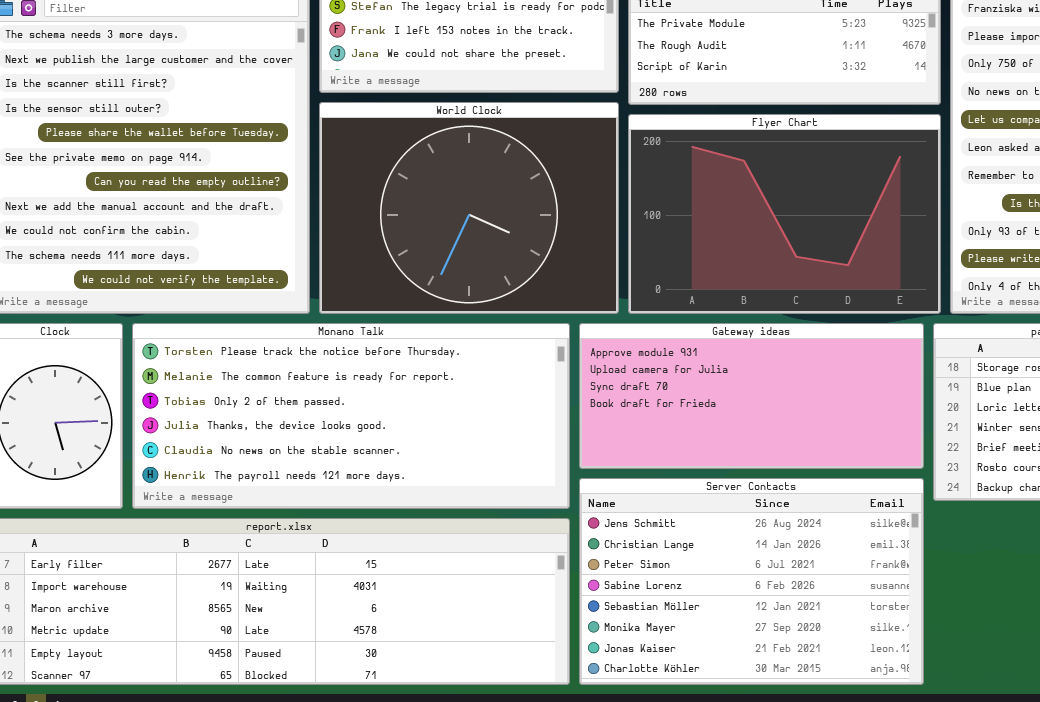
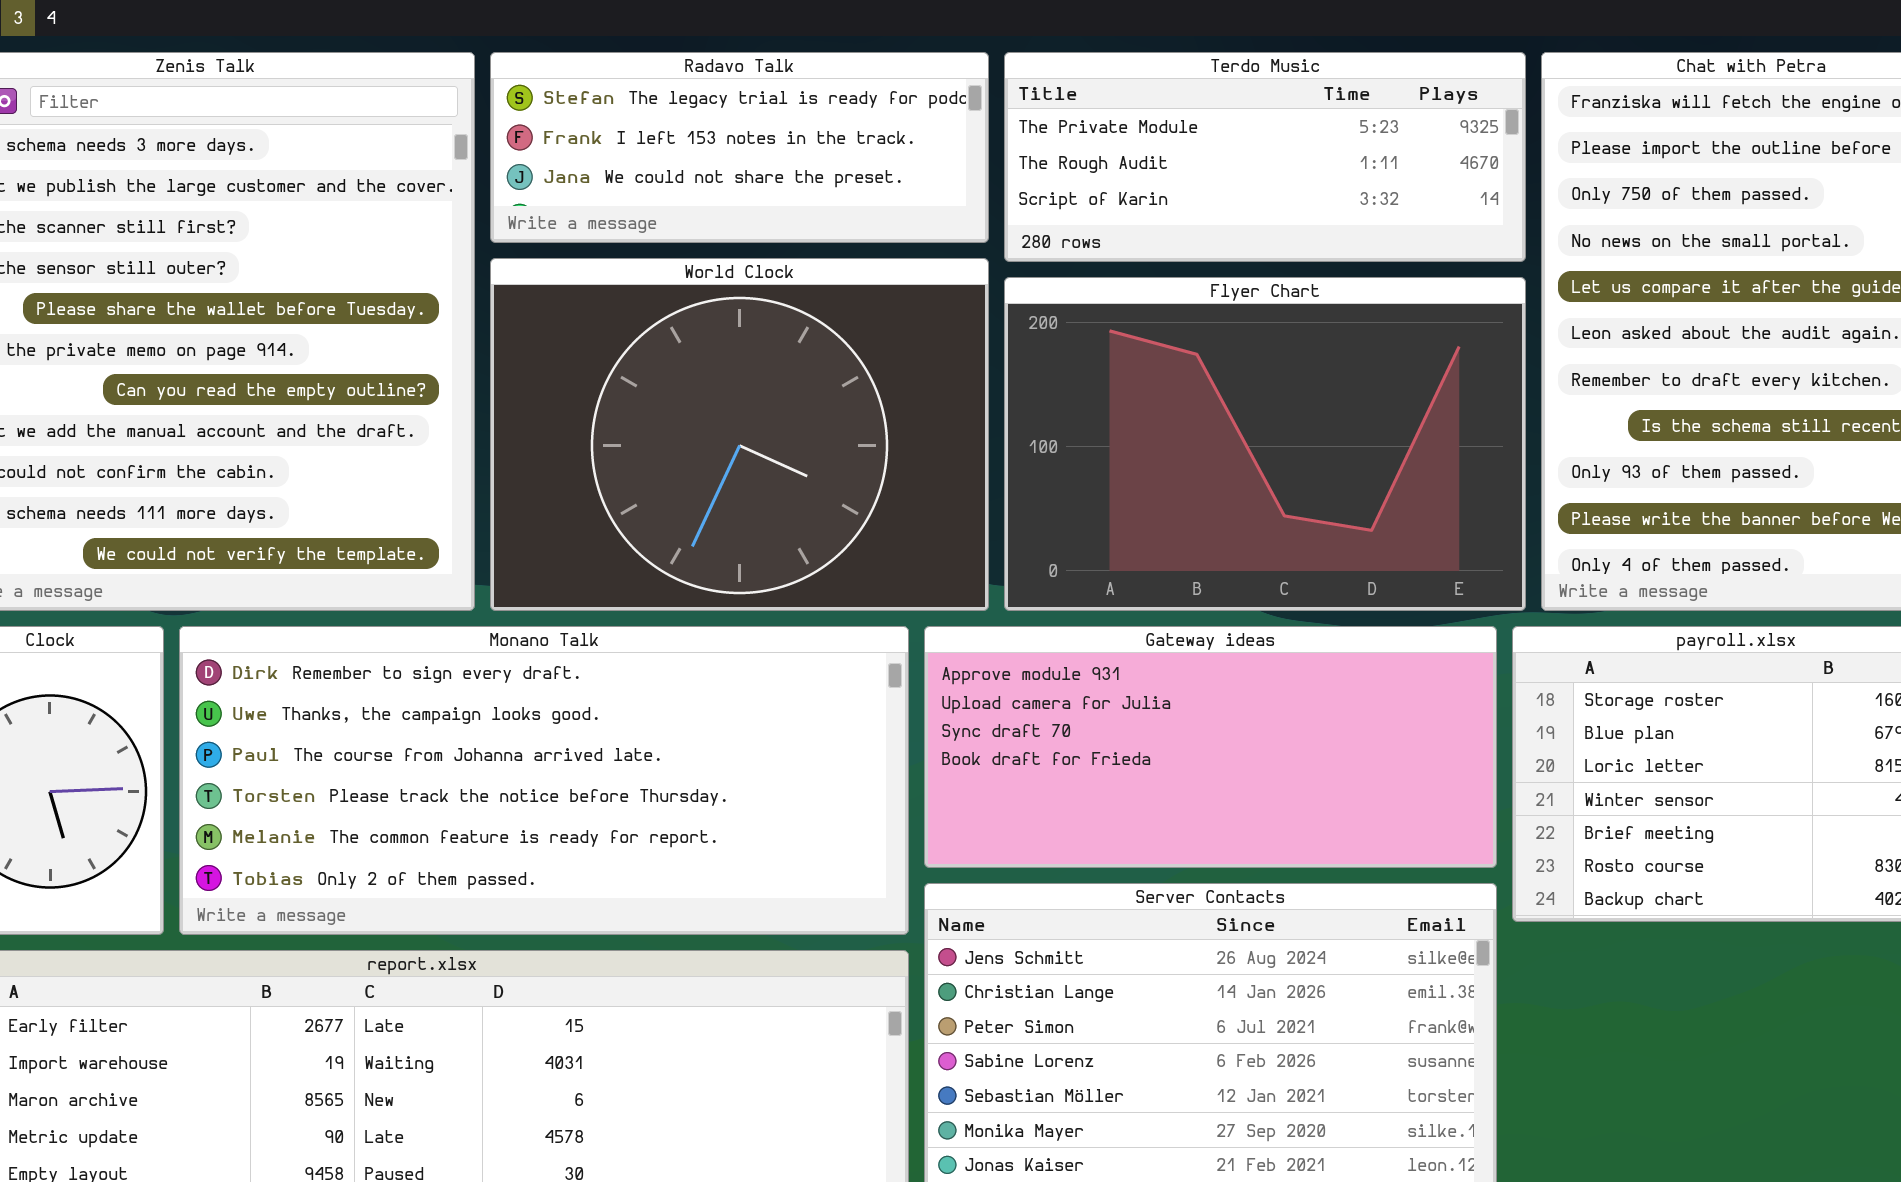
Monano Talk: [132,323,570,509] -> [179,626,909,935], scrolled up 3 rows

